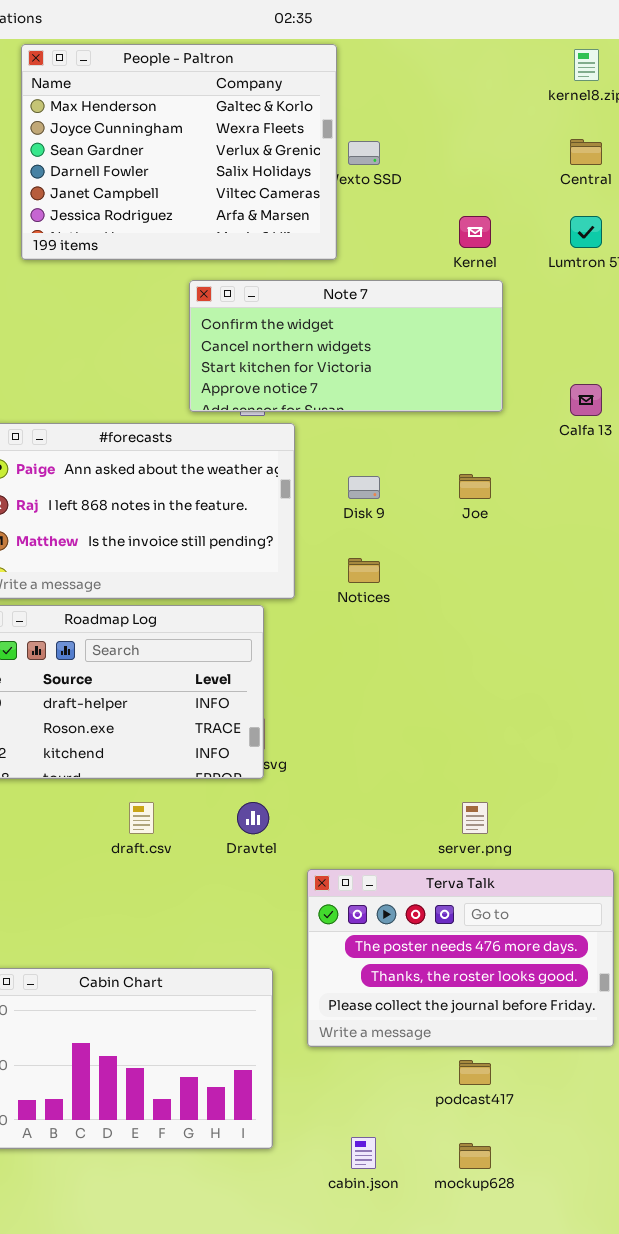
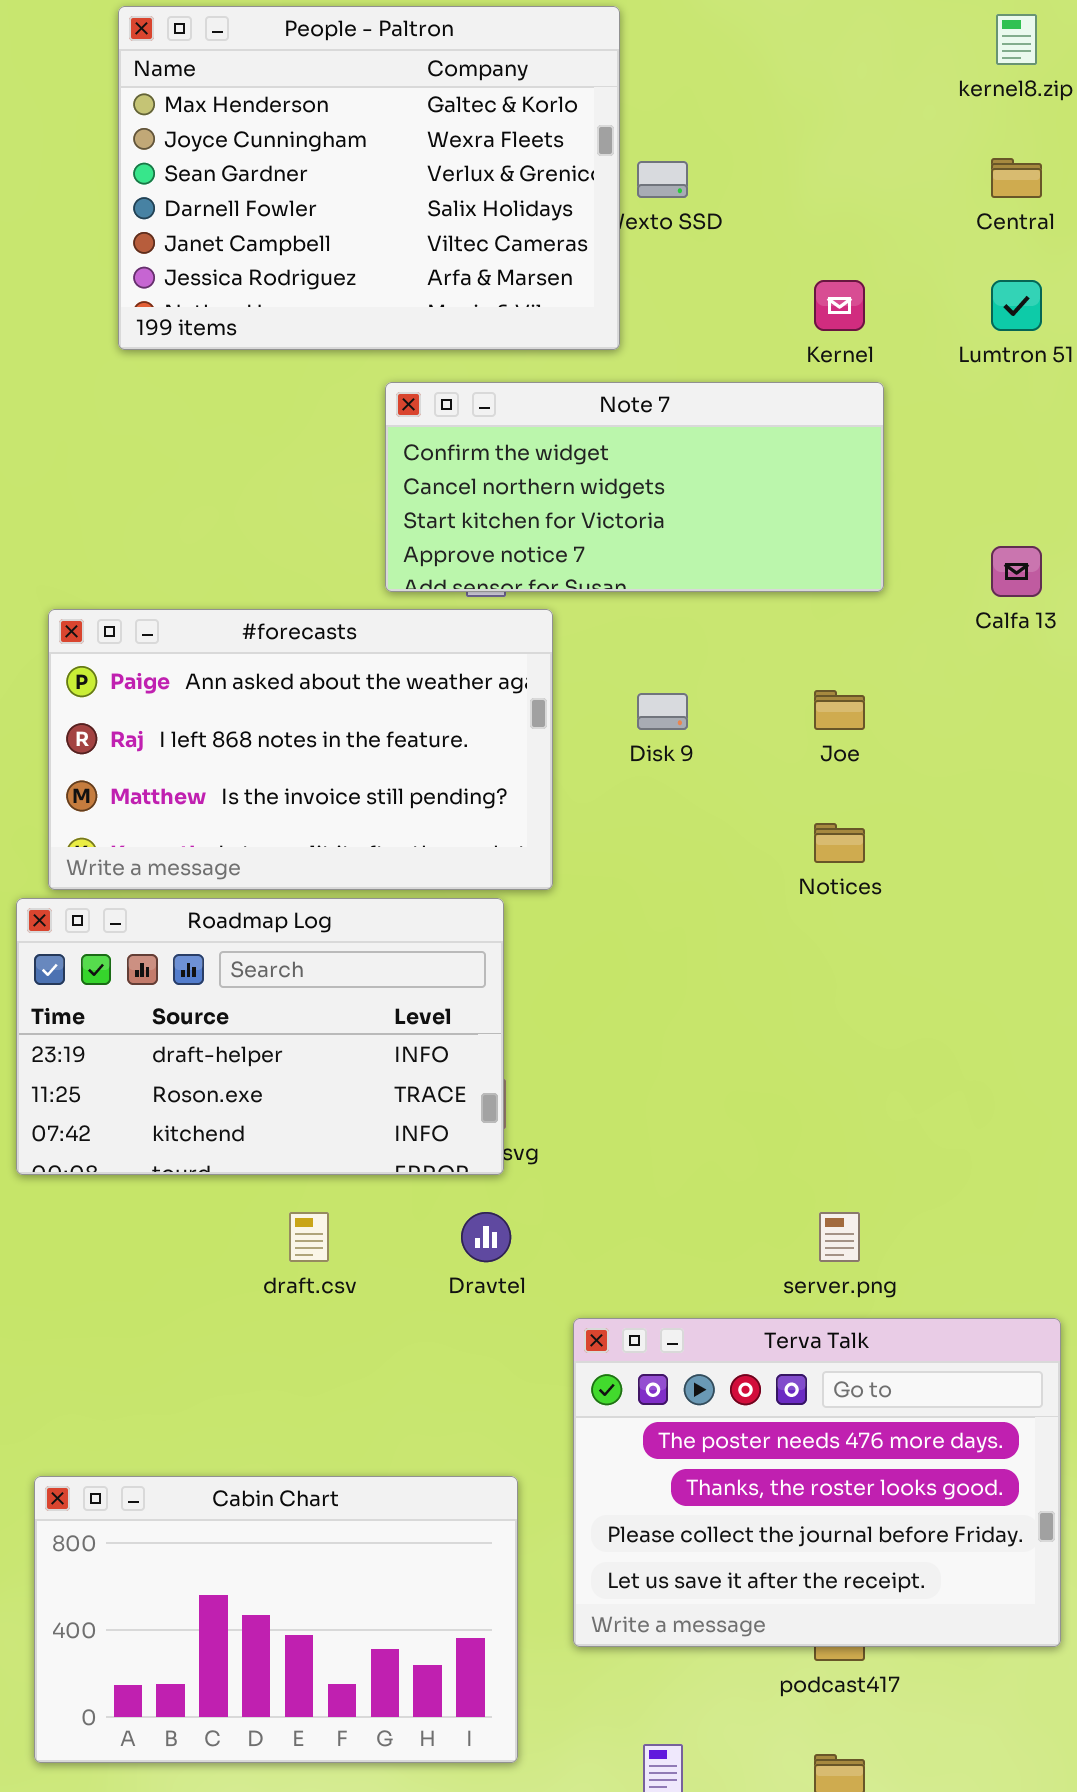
Notices: [348,558,380,583] -> [814,823,865,863], moved
Terva Talk: [307,869,614,1047] -> [573,1318,1061,1647], resized

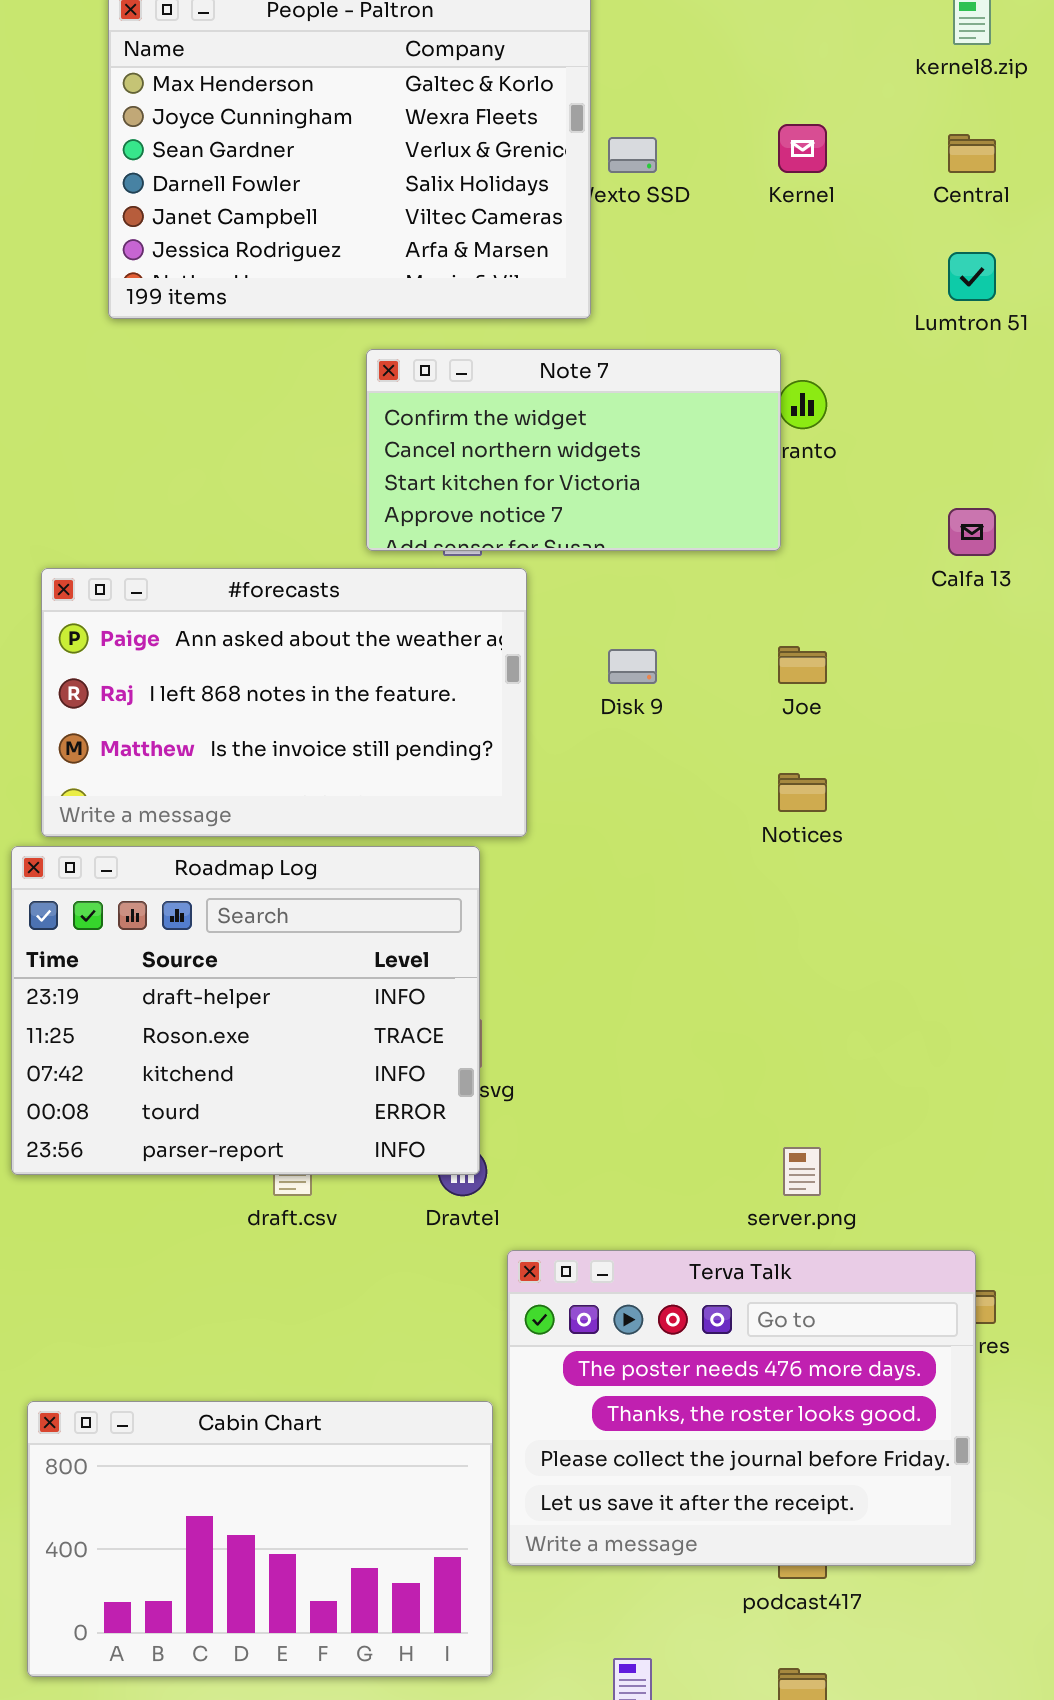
Kernel: [814,280,865,331] -> [778,124,827,173], moved
Note 7: [385,382,884,592] -> [366,349,781,551], resized
Roadmap Log: [16,898,504,1175] -> [11,846,480,1175], resized
Terva Talk: [573,1318,1061,1647] -> [507,1250,976,1566], moved

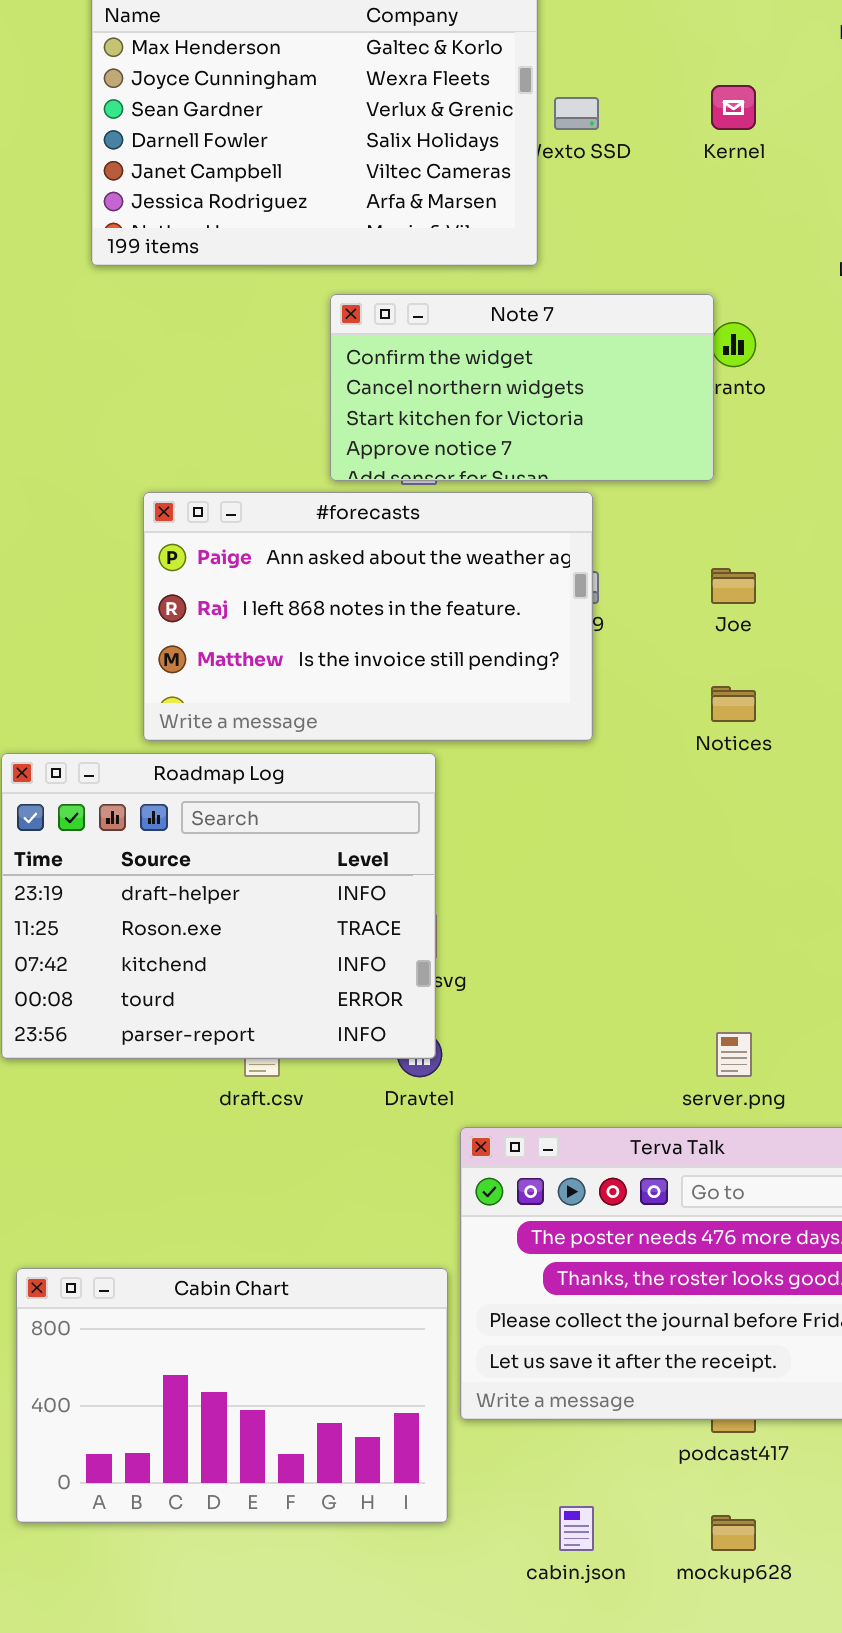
#forecasts: [41,568,527,837] -> [143,492,593,741], moved

